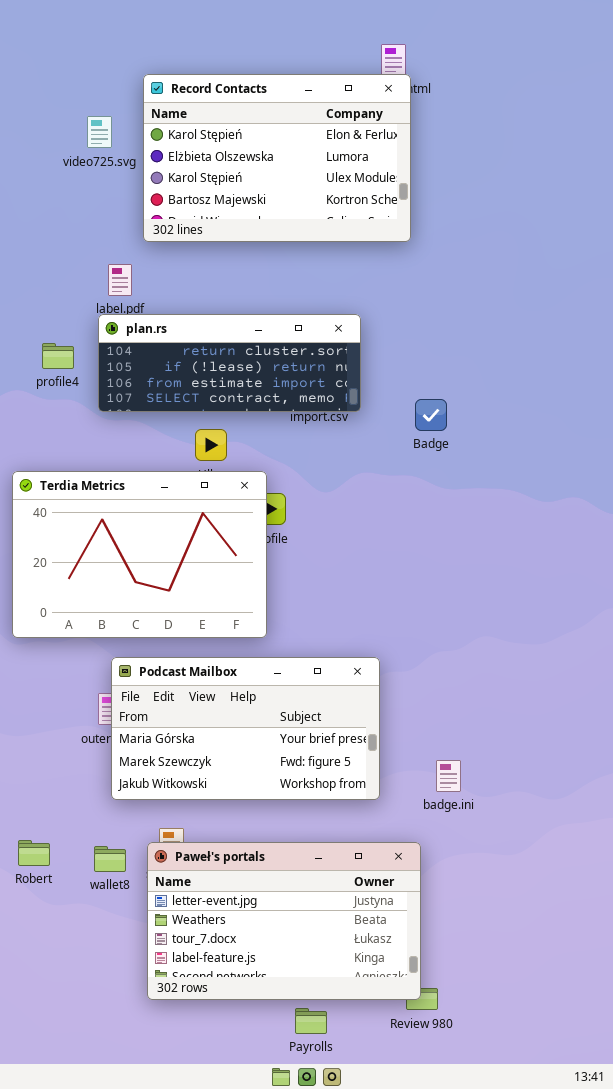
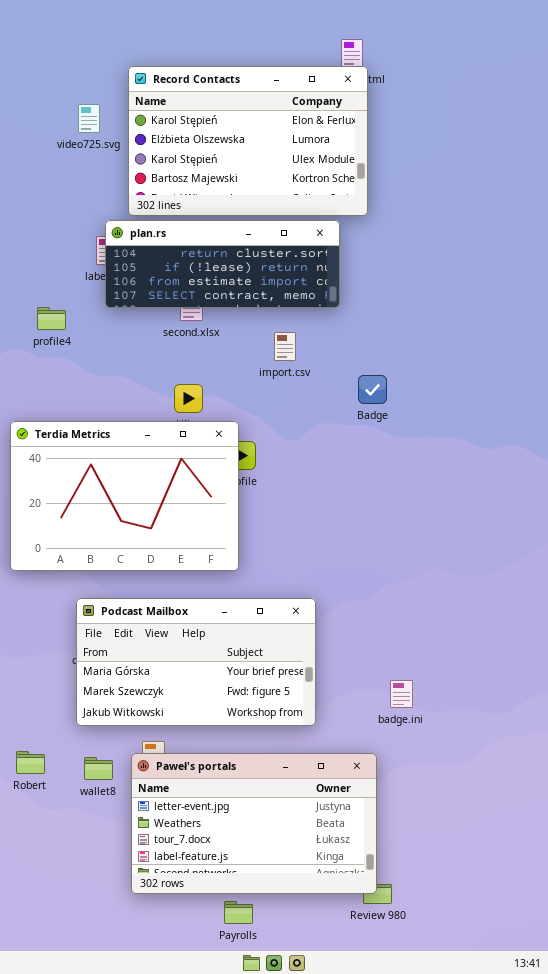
plan.rs: [98,314,361,412] -> [105,220,340,308], moved
Badge: [415,399,447,431] -> [358,375,387,404], moved
Podcast Mailbox: [111,657,380,800] -> [76,598,316,726], moved
Payrolls: [295,1008,327,1034] -> [224,901,253,924], moved

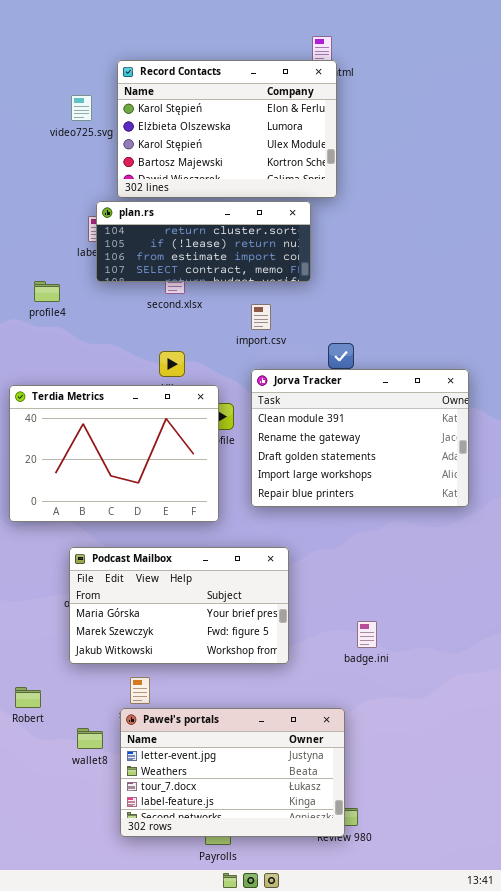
Jorva Tracker: none -> [251,369,469,507], opened
Paweł's portals: [131,753,377,894] -> [120,708,345,837], moved
wallet8: [84,757,113,780] -> [77,728,103,749], moved

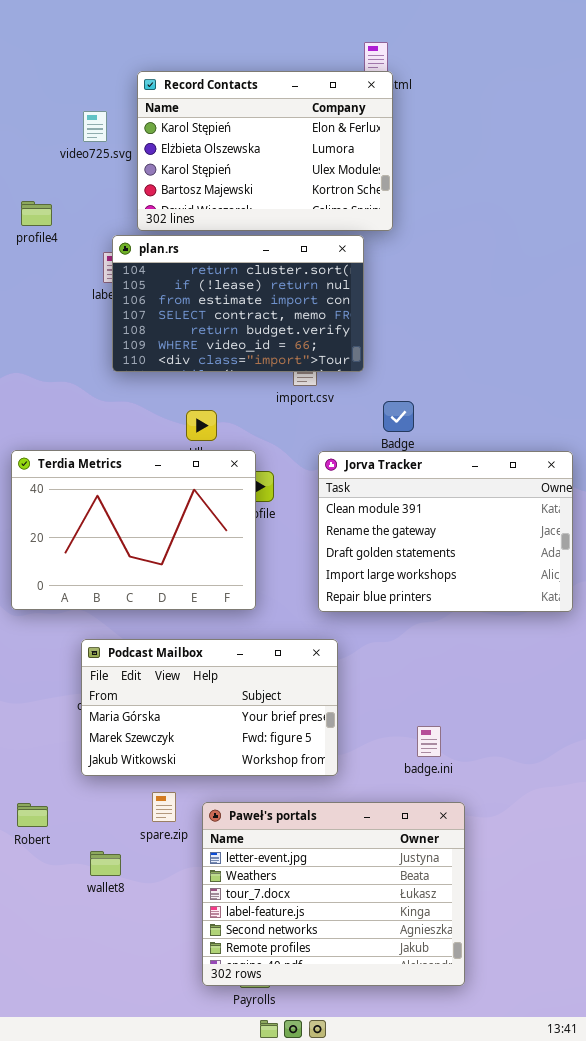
plan.rs: [96,201,311,282] -> [112,235,364,372], resized
profile4: [34,281,60,302] -> [21,201,52,226], moved
Jorva Tracker: [251,369,469,507] -> [318,451,573,612], moved
Paweł's portals: [120,708,345,837] -> [202,802,465,986], moved, resized

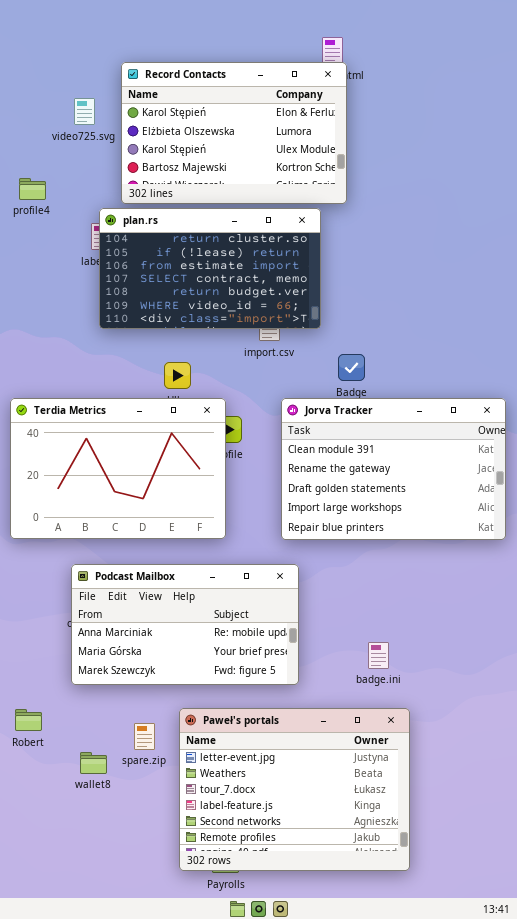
Podcast Mailbox: [81,639,338,776] -> [71,564,299,685], scrolled up 1 row
spare.zip: [152,792,176,822] -> [134,723,155,750], moved

